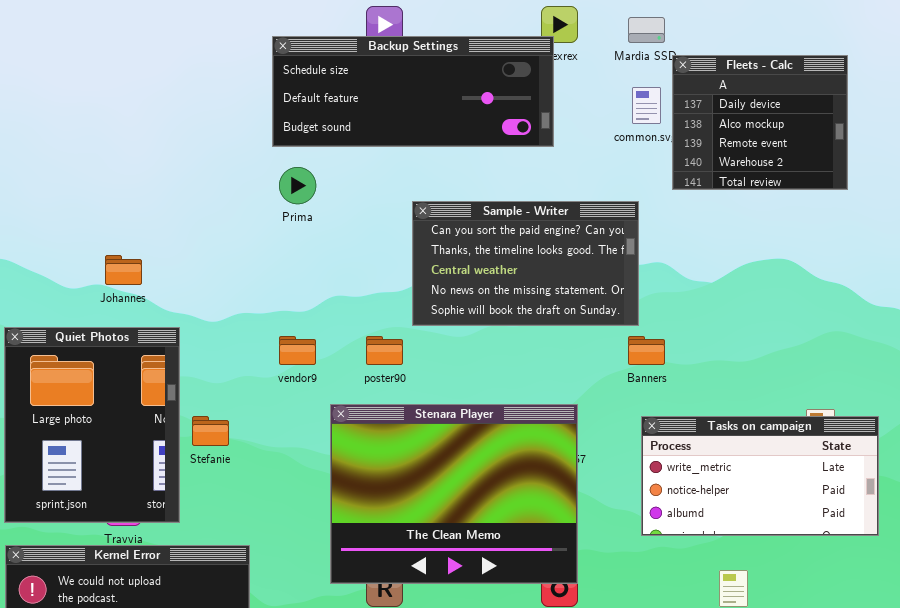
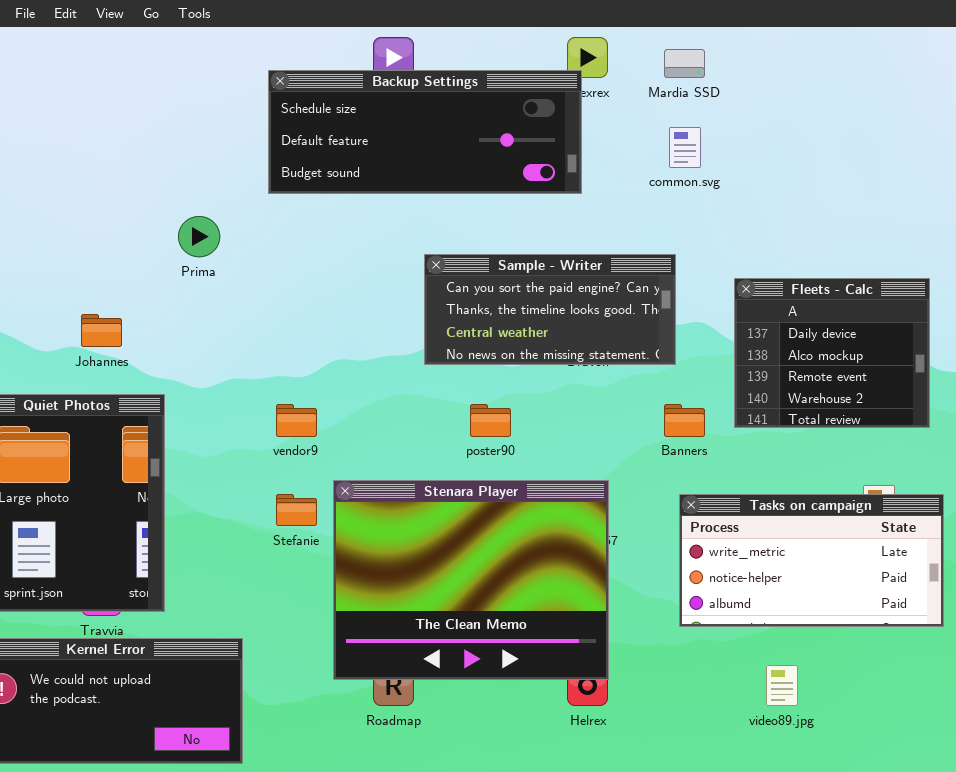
Fleets - Calc: [672,55,848,190] -> [734,278,930,428], moved
Prima: [279,167,316,204] -> [178,216,220,257], moved
Sample - Writer: [412,201,639,326] -> [424,254,676,365], resized
poster90: [366,336,403,365] -> [470,404,511,437], moved
Stefanie: [192,416,229,446] -> [276,494,317,526], moved

